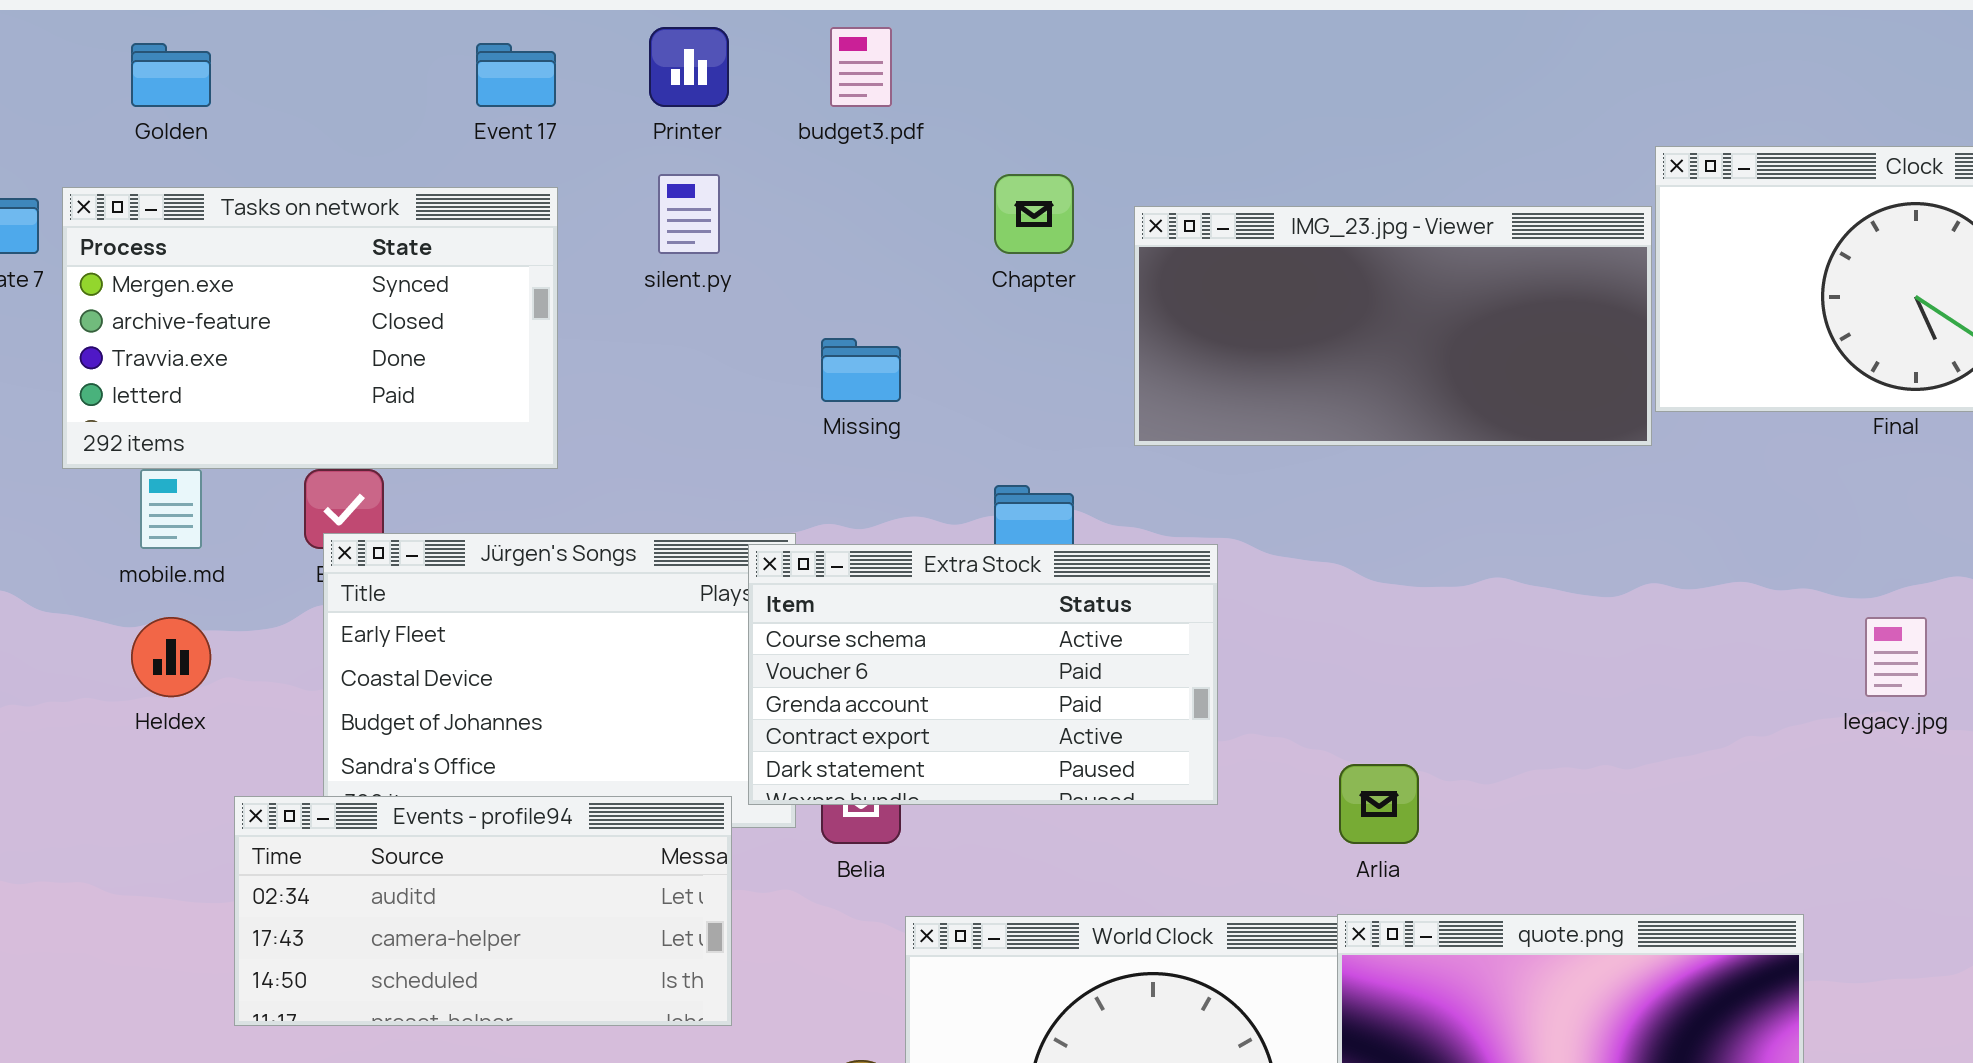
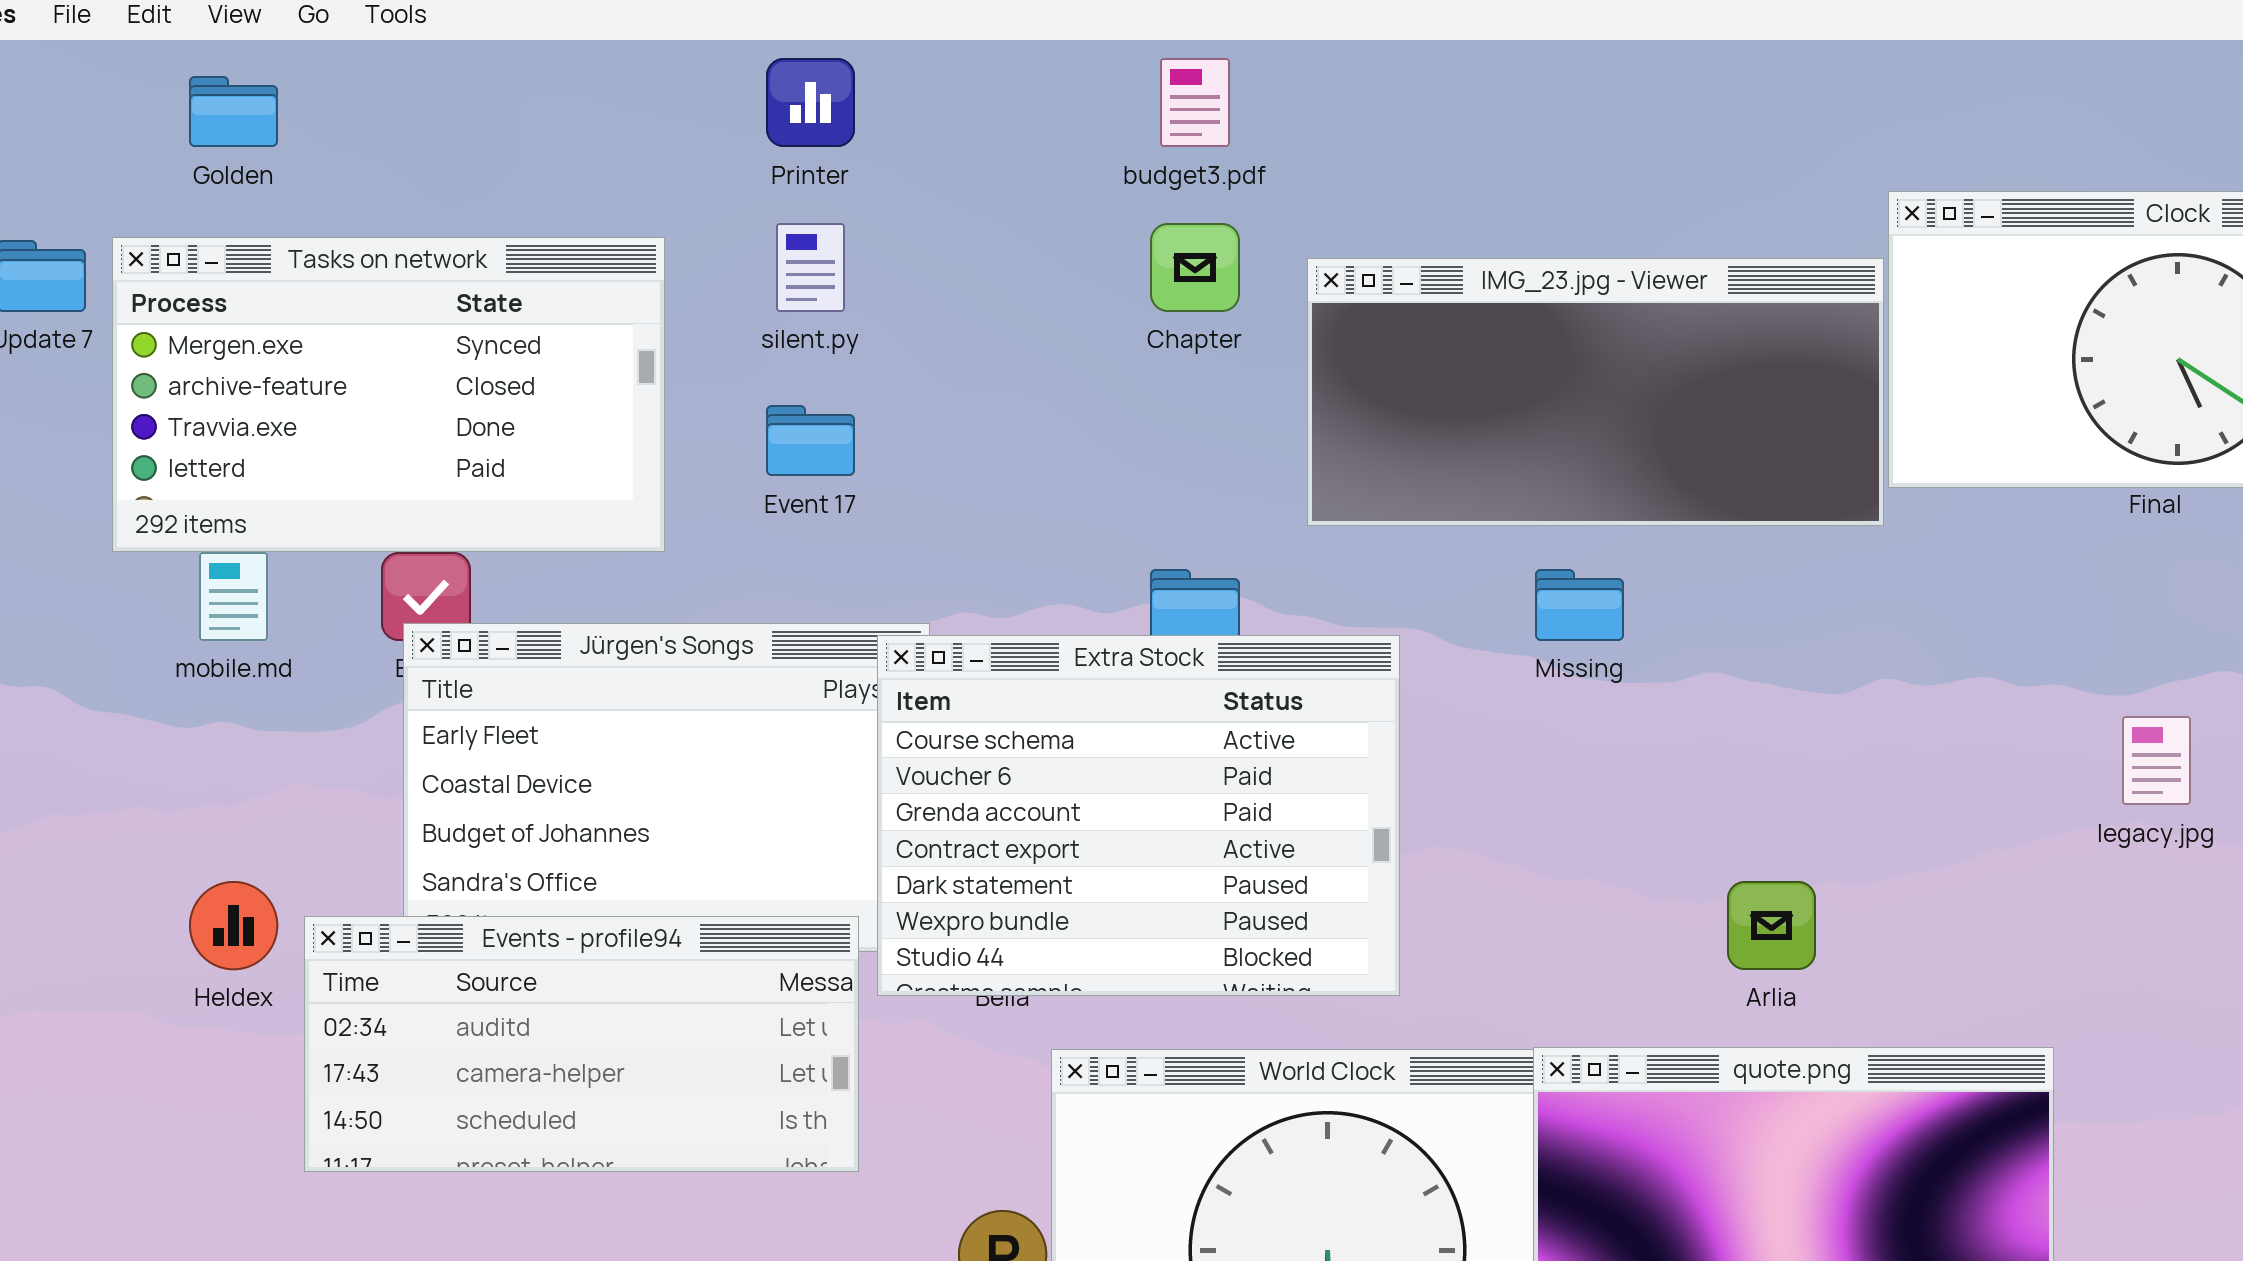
budget3.pdf: [830,27,892,107] -> [1160,58,1230,147], moved
Event 17: [476,43,556,107] -> [766,405,855,476], moved
Missing: [821,338,901,402] -> [1535,569,1624,641], moved
Extra Stock: [748,544,1218,805] -> [877,635,1400,996], resized
Heldex: [131,617,211,697] -> [189,881,278,970], moved
Arlia: [1339,764,1419,844] -> [1727,881,1816,970], moved

